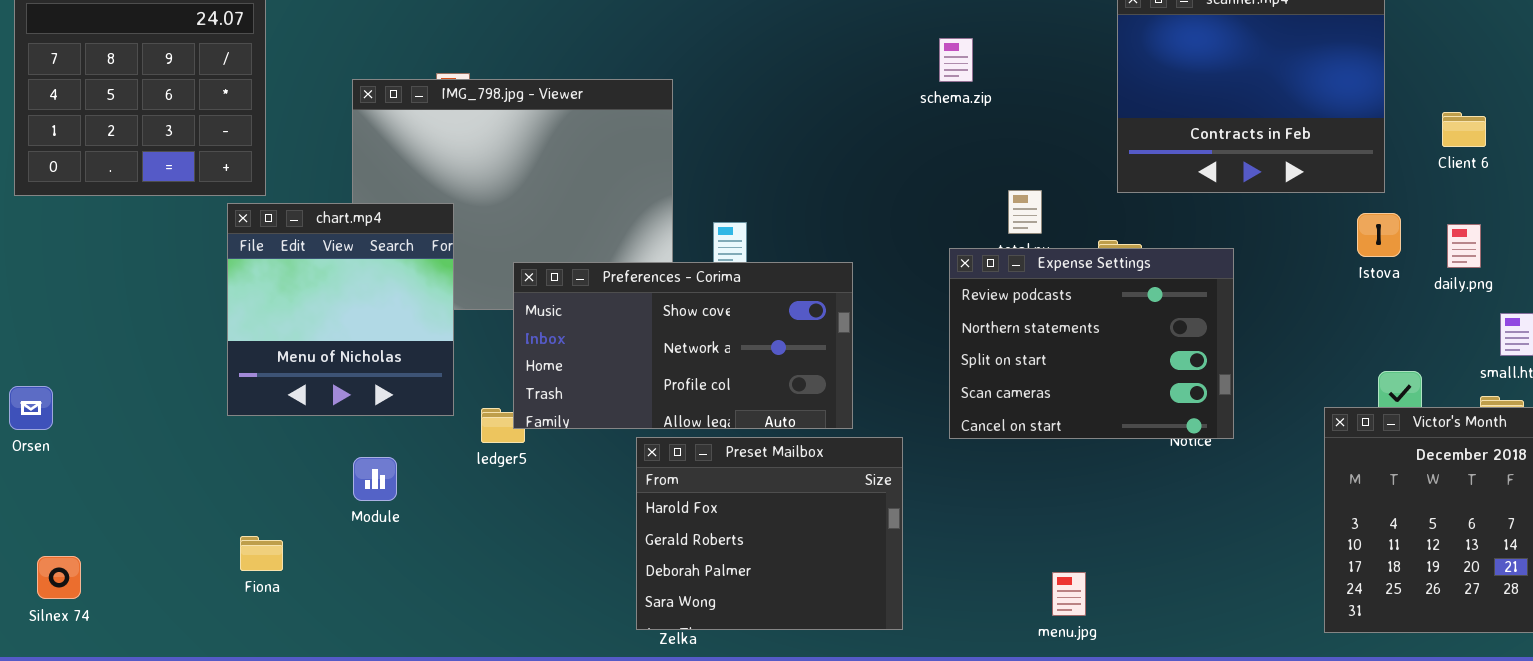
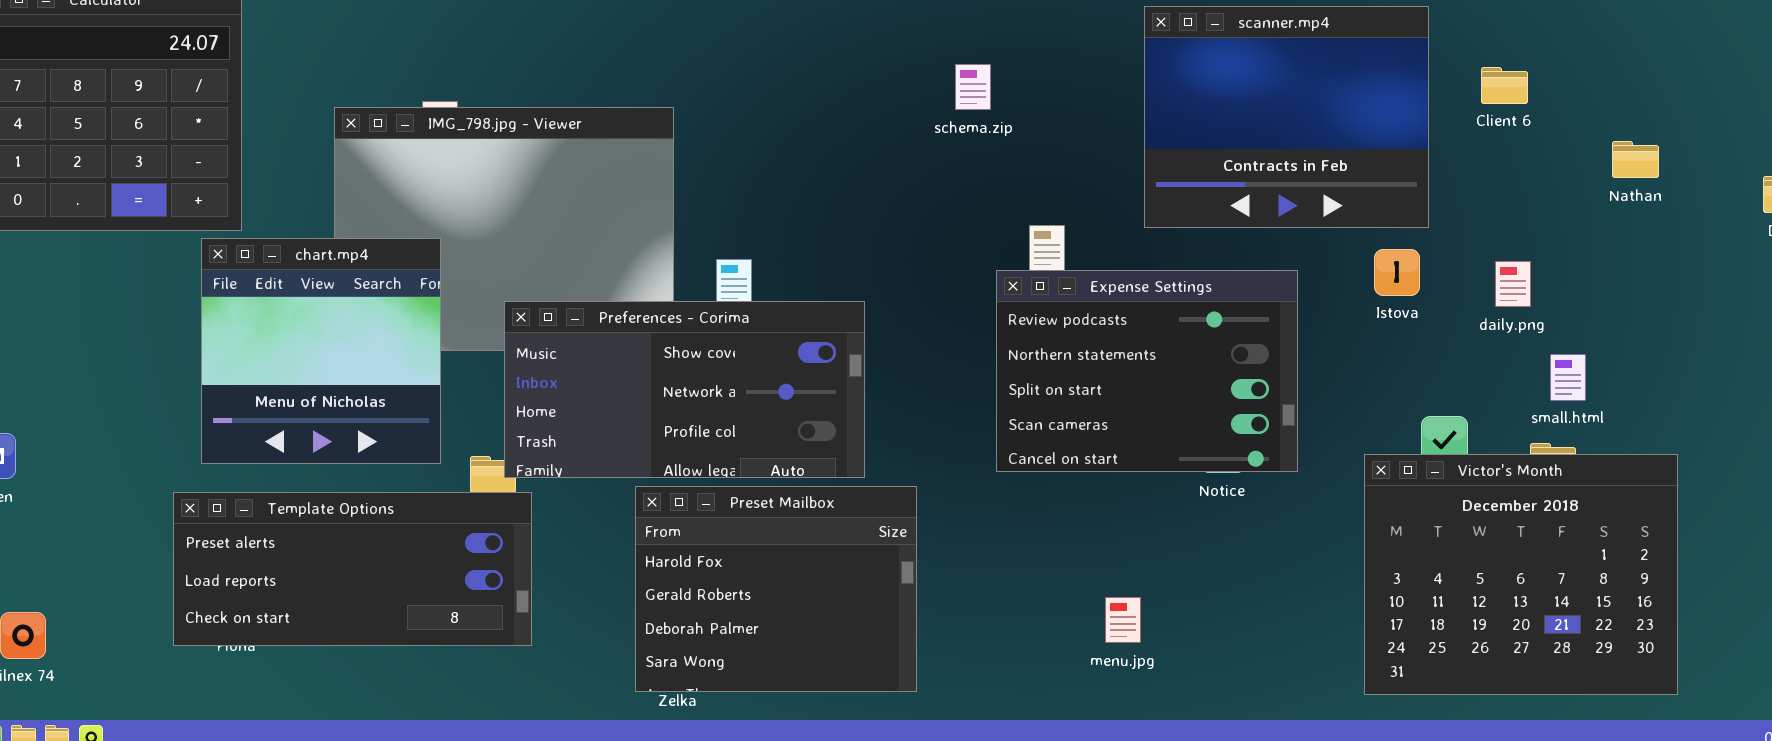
Client 6: [1442,112,1486,147] -> [1481,67,1528,104], moved
Istova: [1357,213,1401,257] -> [1374,249,1420,296], moved
Expense Settings: [949,248,1234,439] -> [996,270,1298,472], moved
Template Options: none -> [173,492,532,646], opened
menu.jpg: [1052,572,1086,616] -> [1105,597,1141,643], moved

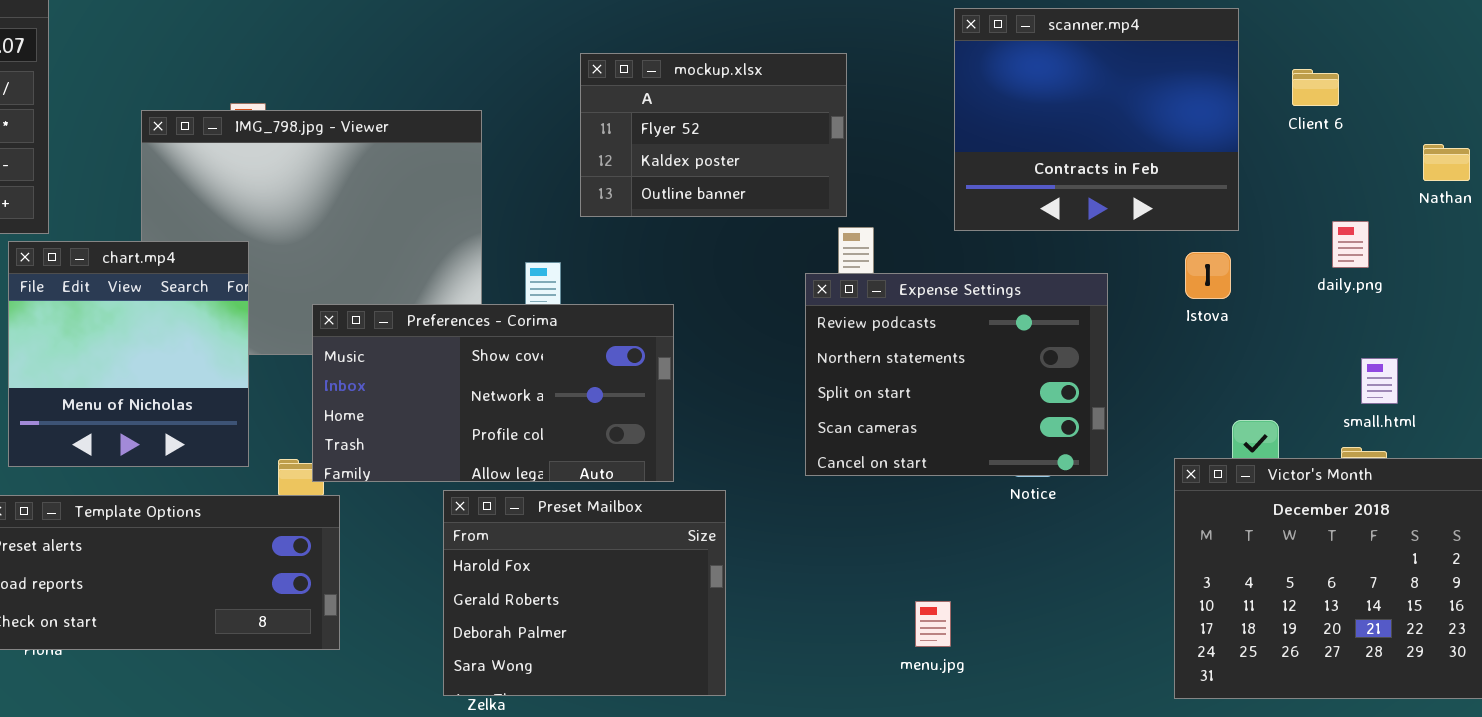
mockup.xlsx: none -> [580,53,847,217], opened
daily.png: [1495,261,1531,307] -> [1332,221,1369,268], moved

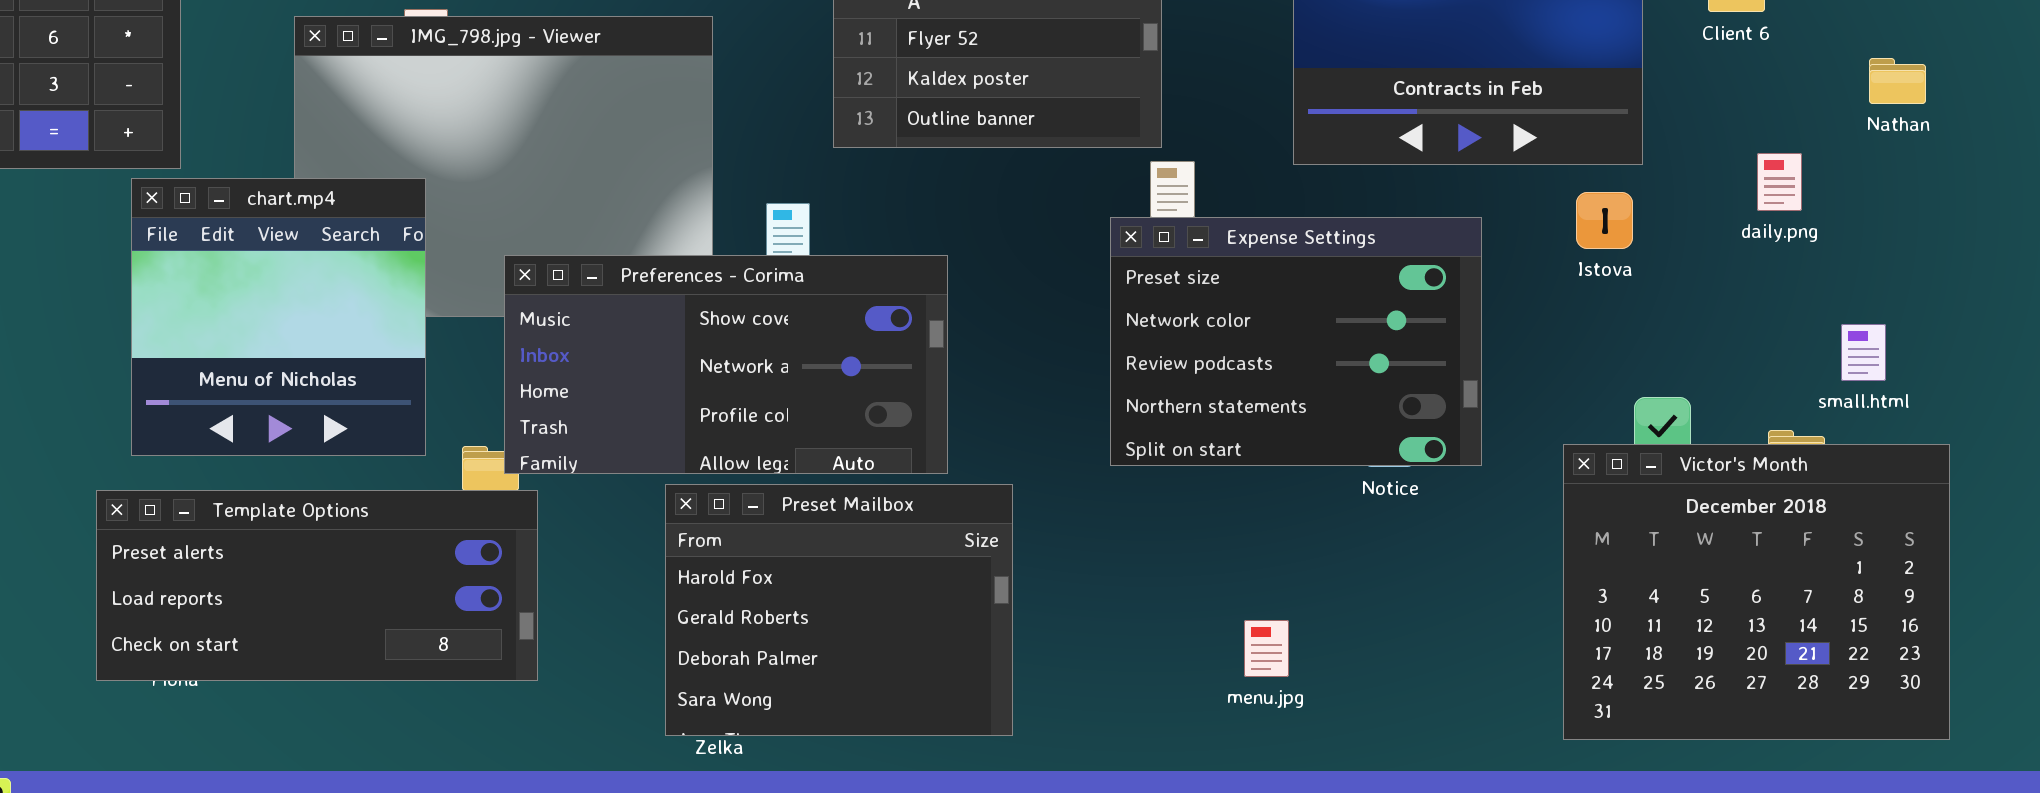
Expense Settings: [805,273,1108,476] -> [1110,217,1482,466], scrolled up 2 rows
small.html: [1361,358,1398,404] -> [1841,324,1886,381], moved

